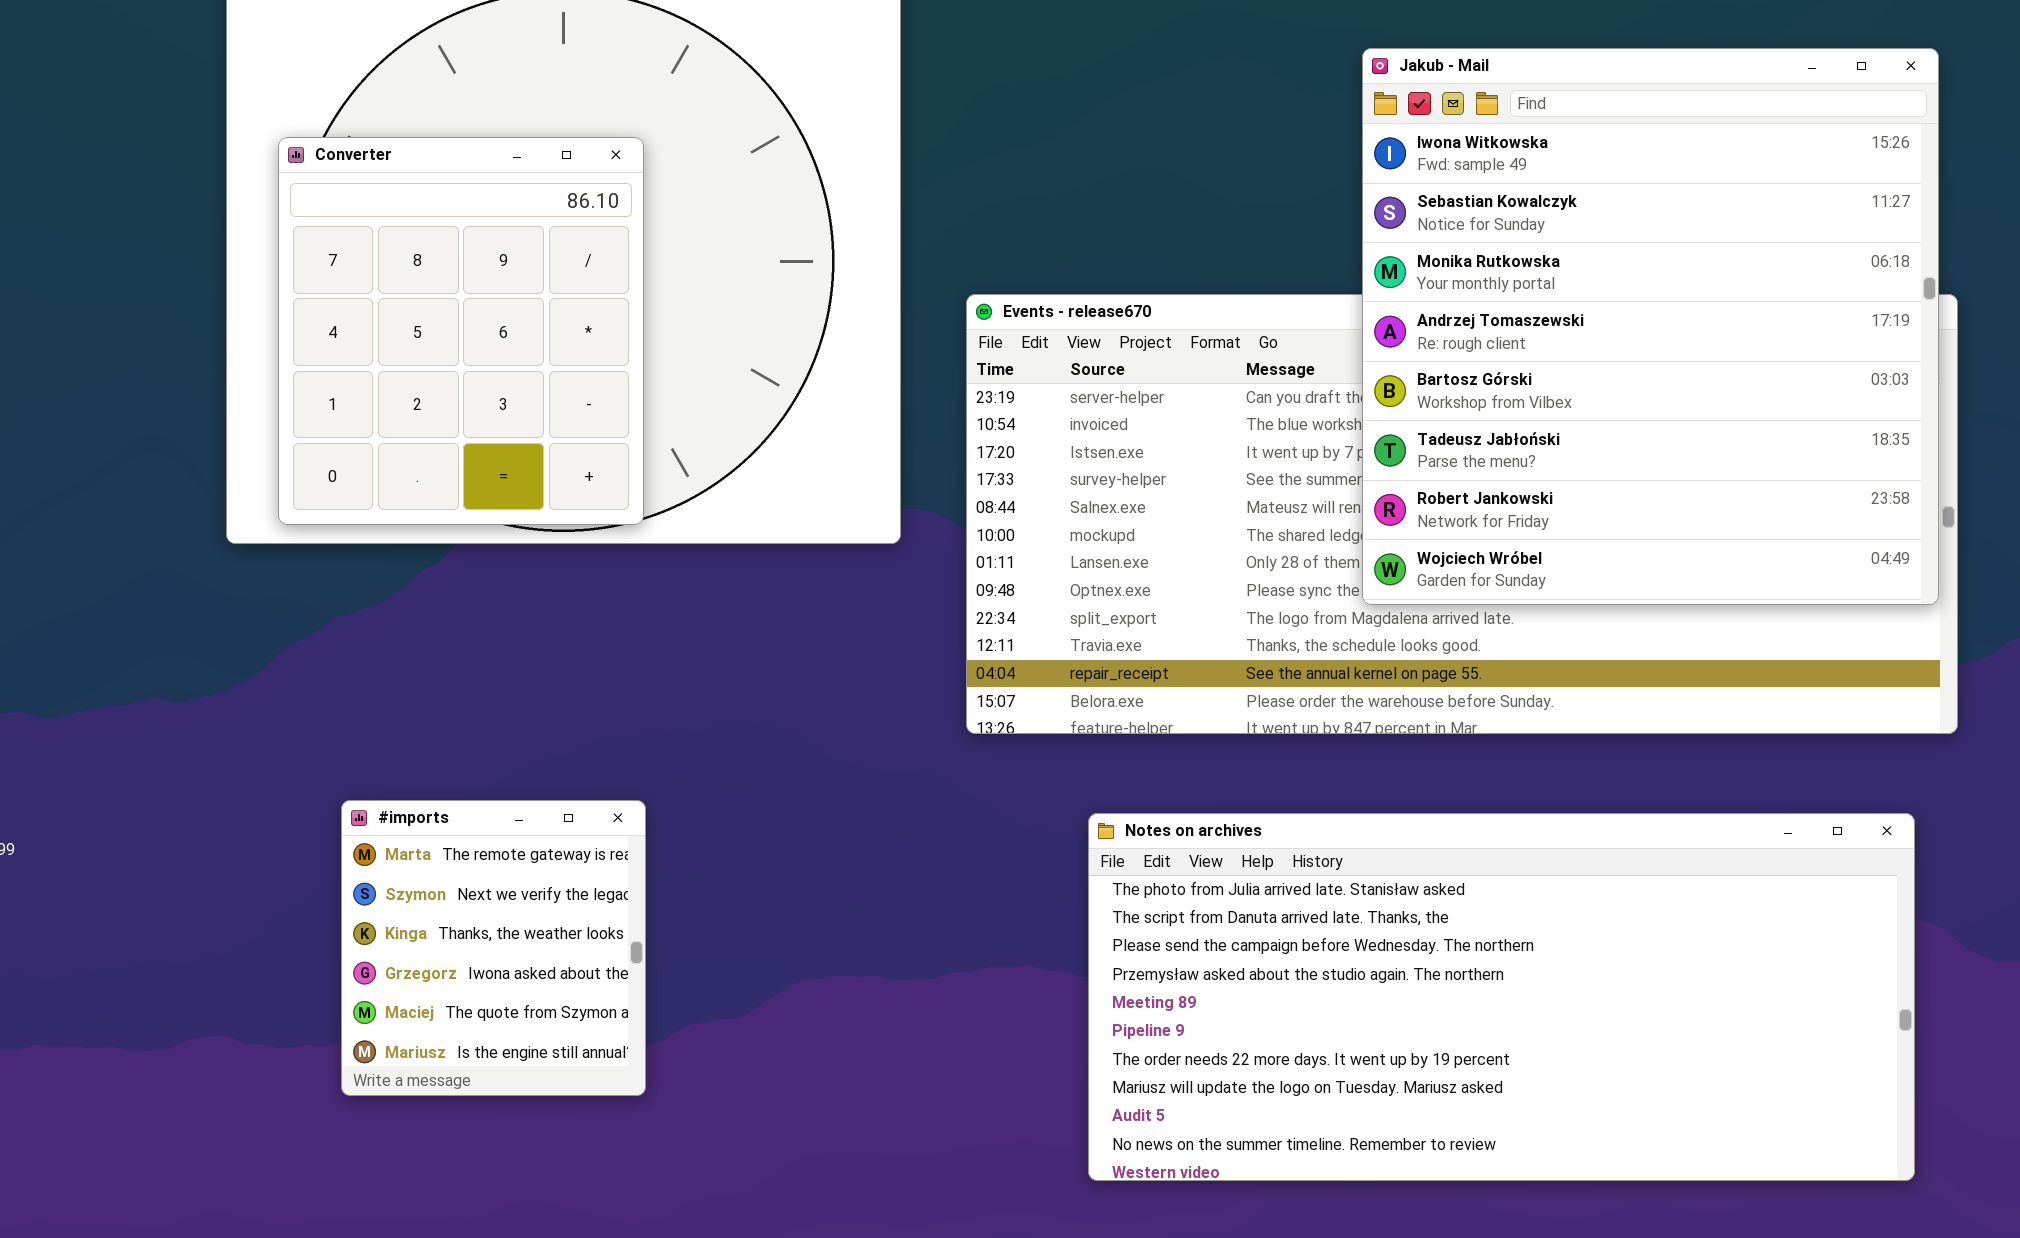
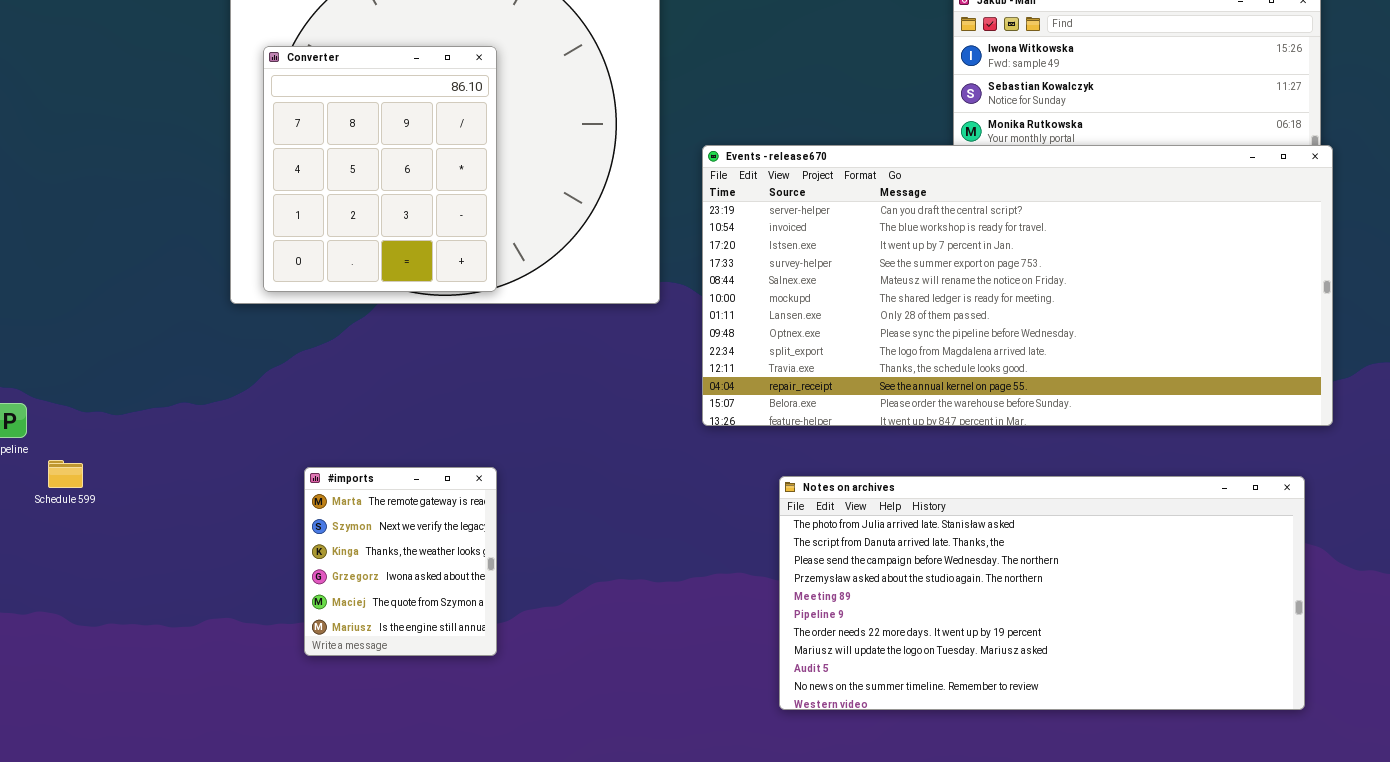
Events - release670: [966,294,1958,734] -> [702,145,1333,426], raised

